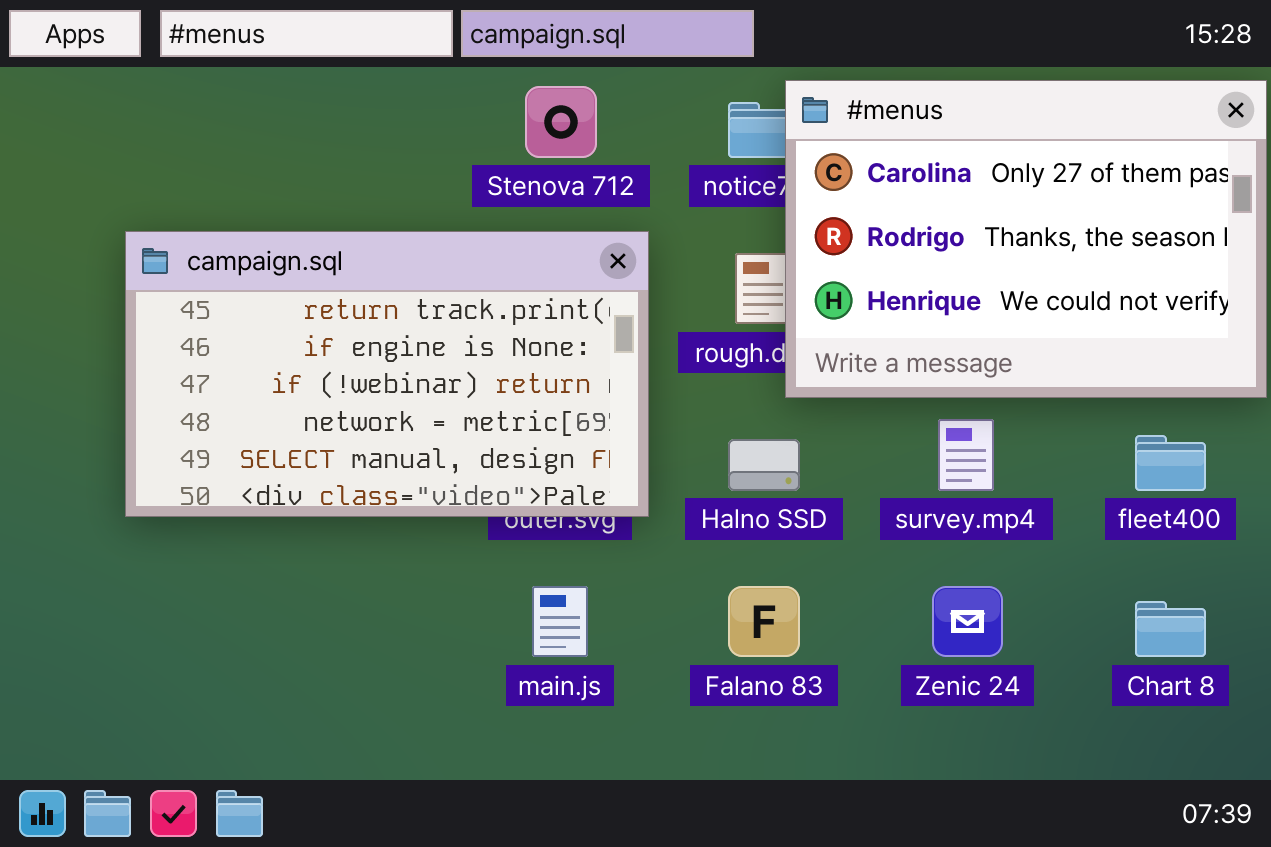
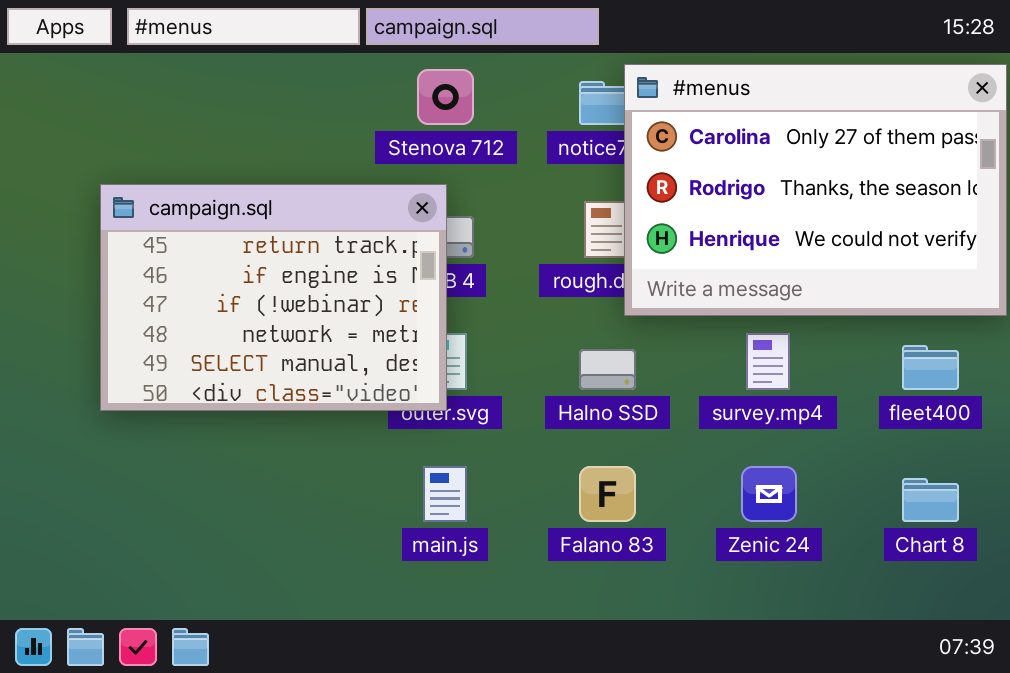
campaign.sql: [125,231,649,517] -> [100,184,447,411], resized

